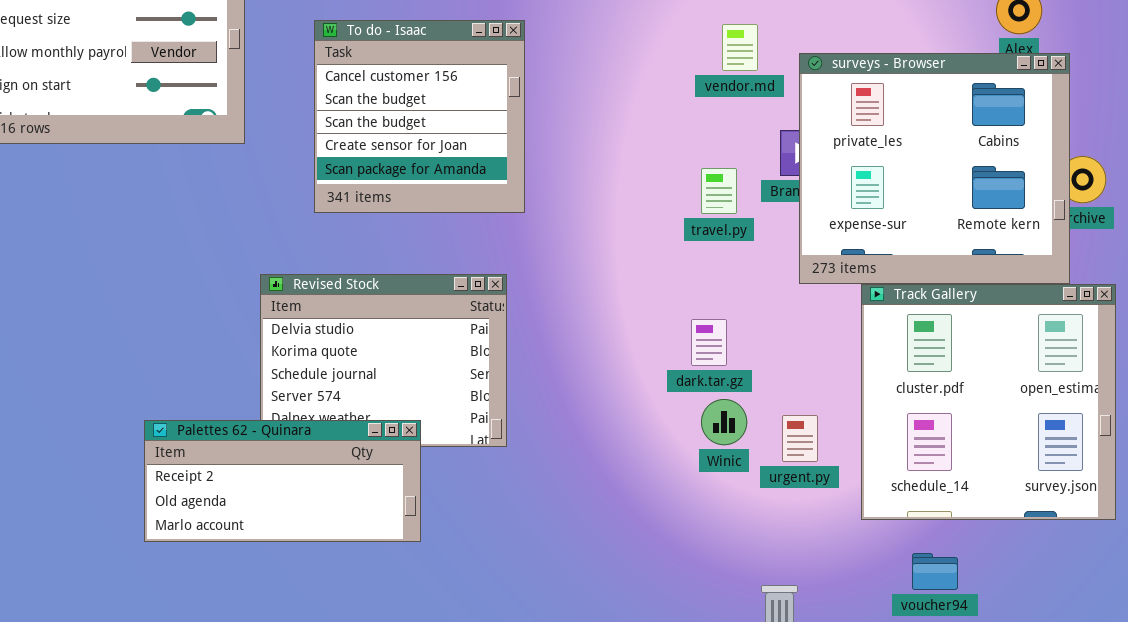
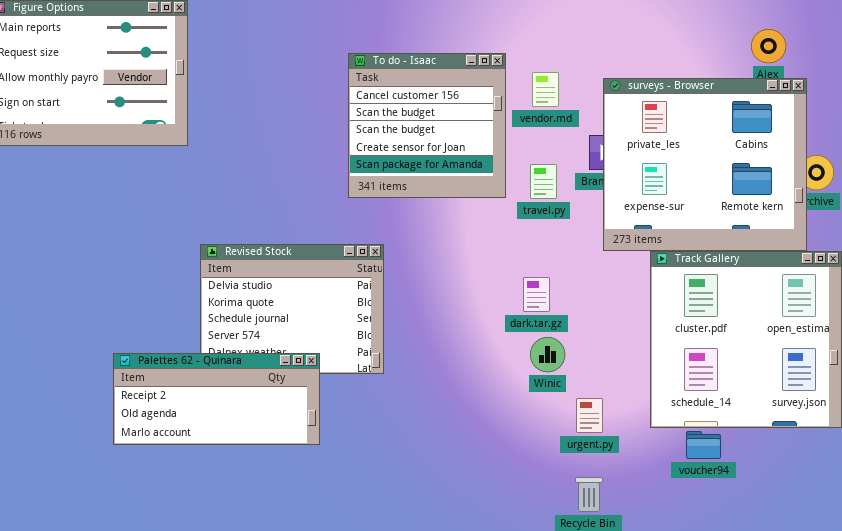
To do - Isaac: [314,20,525,213] -> [348,53,506,198], moved
vendor.md: [722,24,758,71] -> [532,72,559,107], moved
urgent.py: [782,415,818,462] -> [576,398,603,433], moved
voucher94: [912,553,958,590] -> [686,431,721,459], moved

